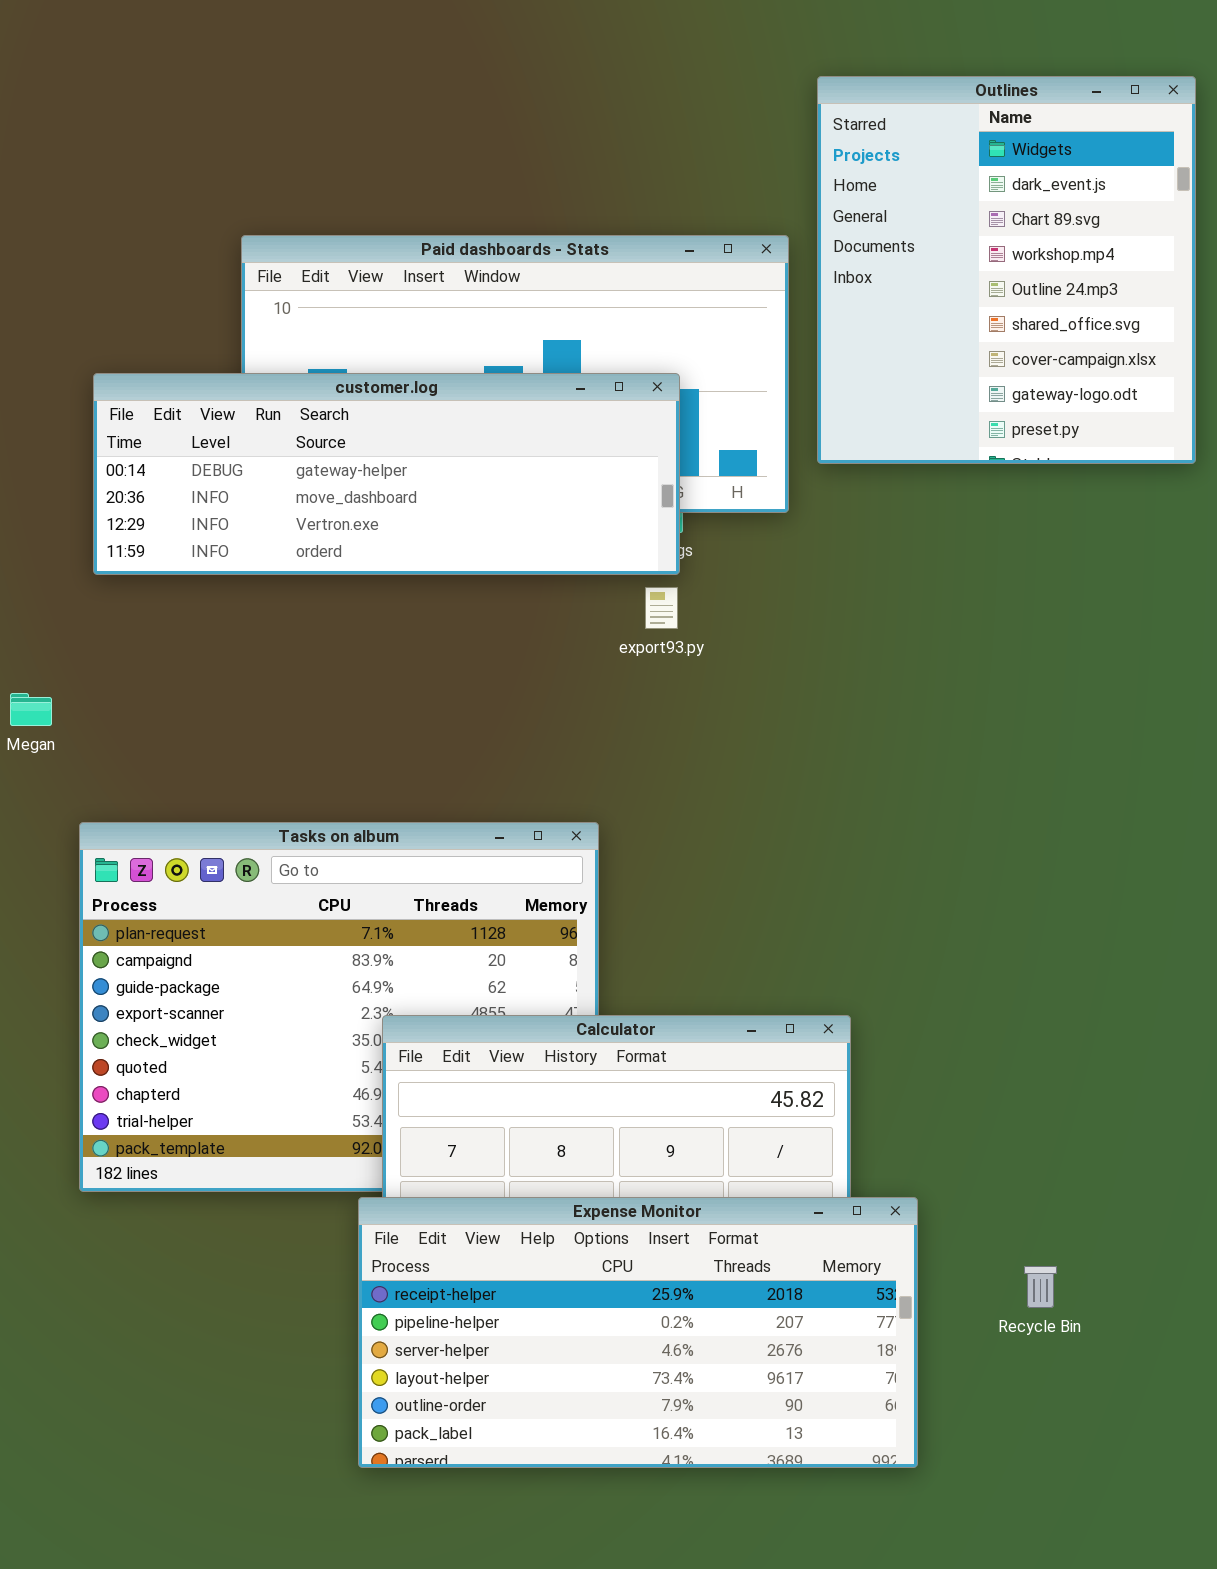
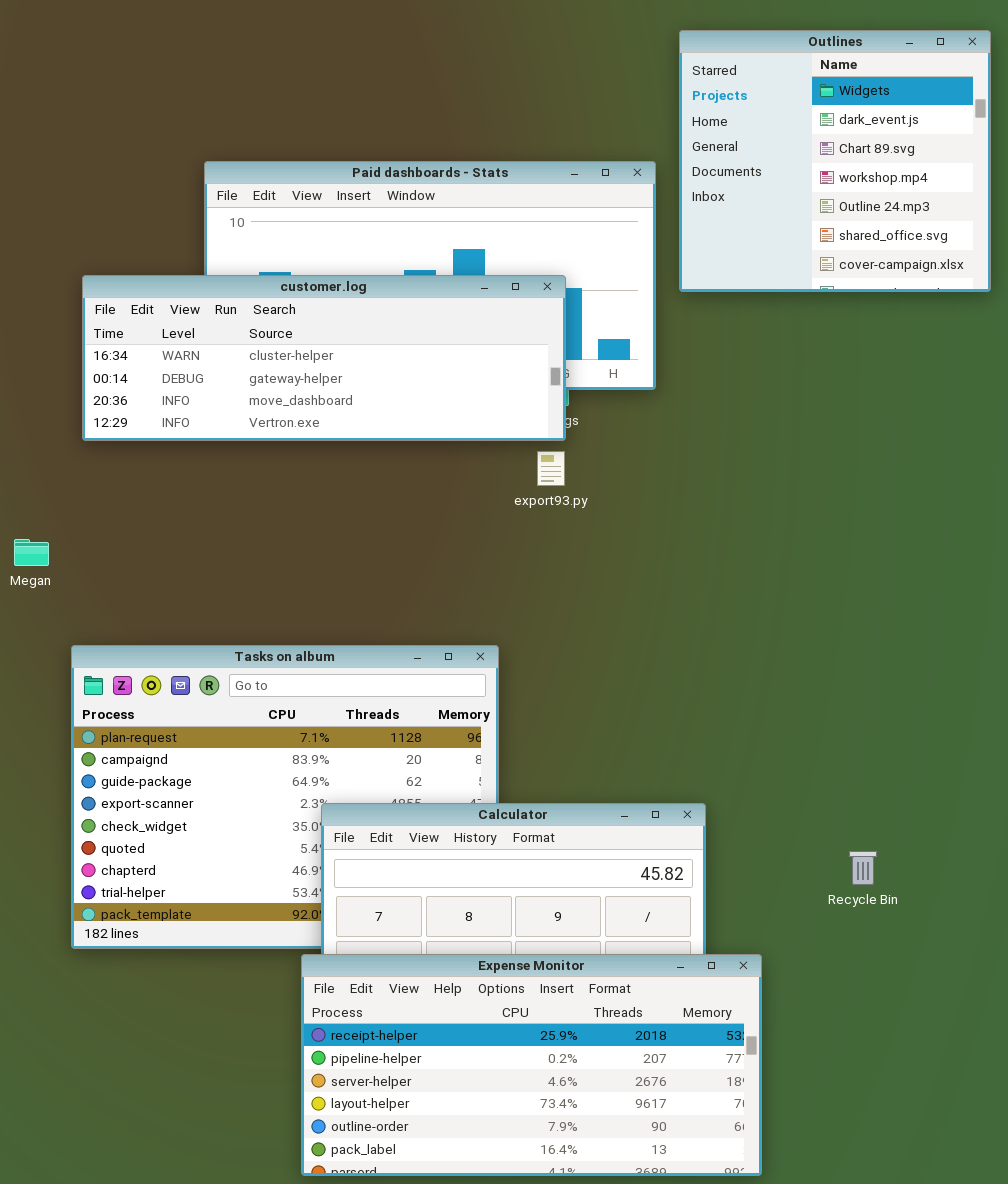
Outlines: [817,76,1196,464] -> [679,30,991,292], resized
customer.log: [93,373,680,575] -> [82,275,566,441], scrolled up 1 row
Recycle Bin: [1024,1266,1057,1308] -> [849,851,877,885], moved

